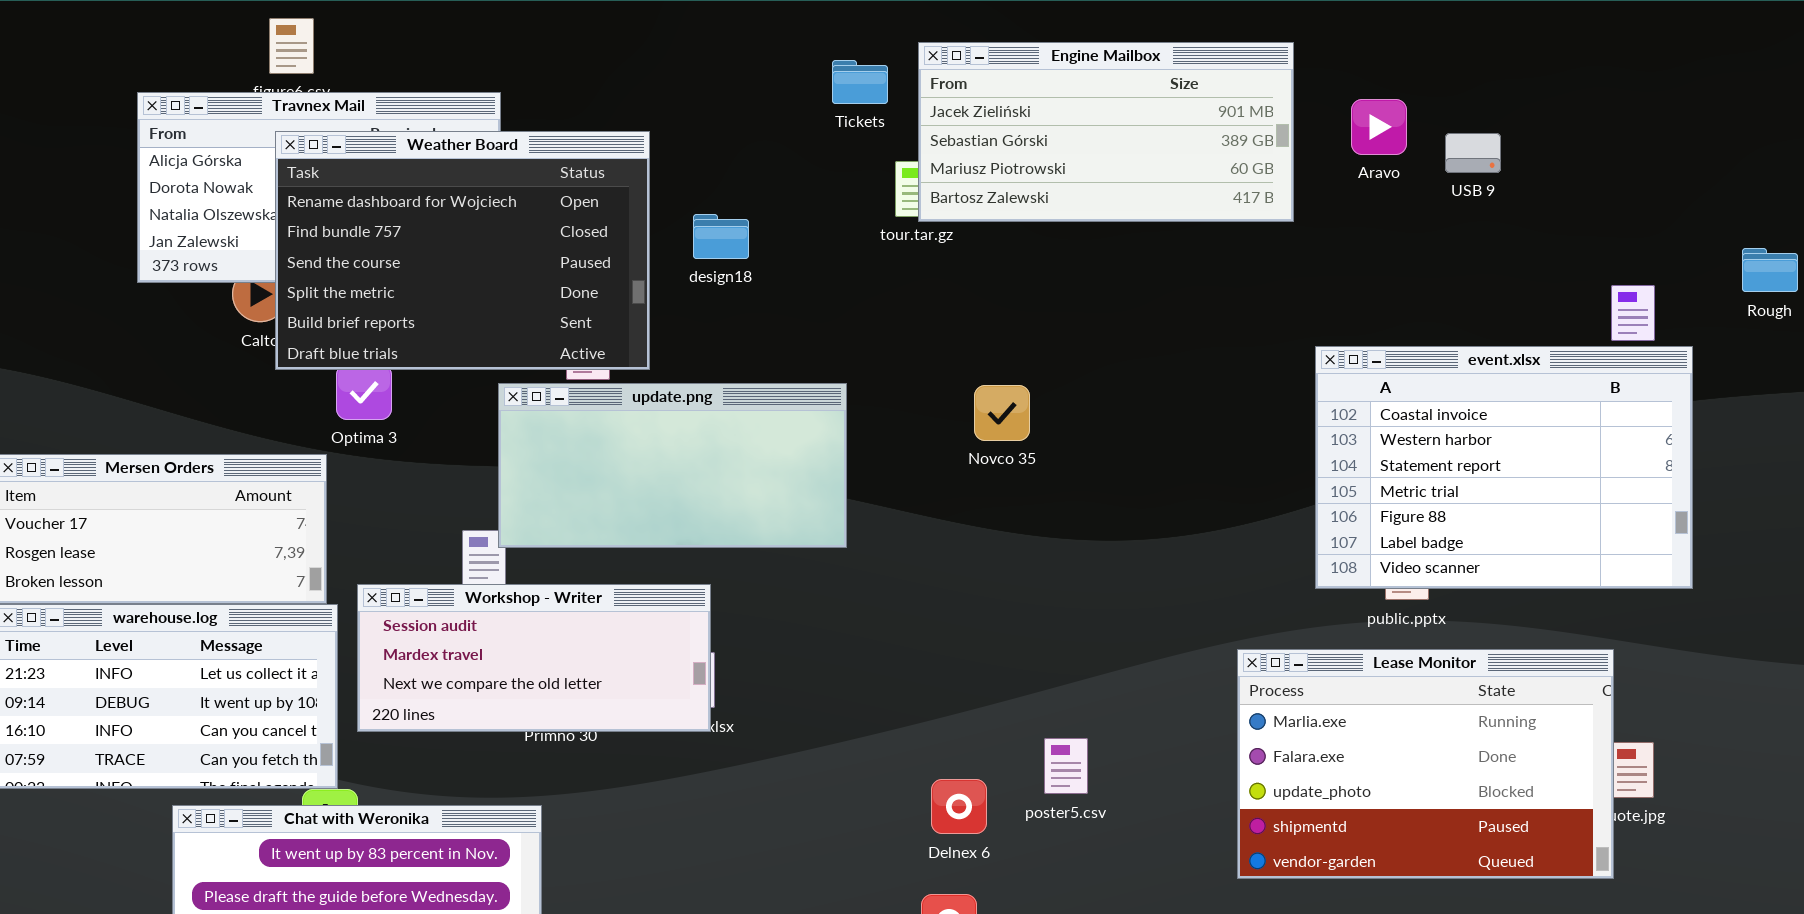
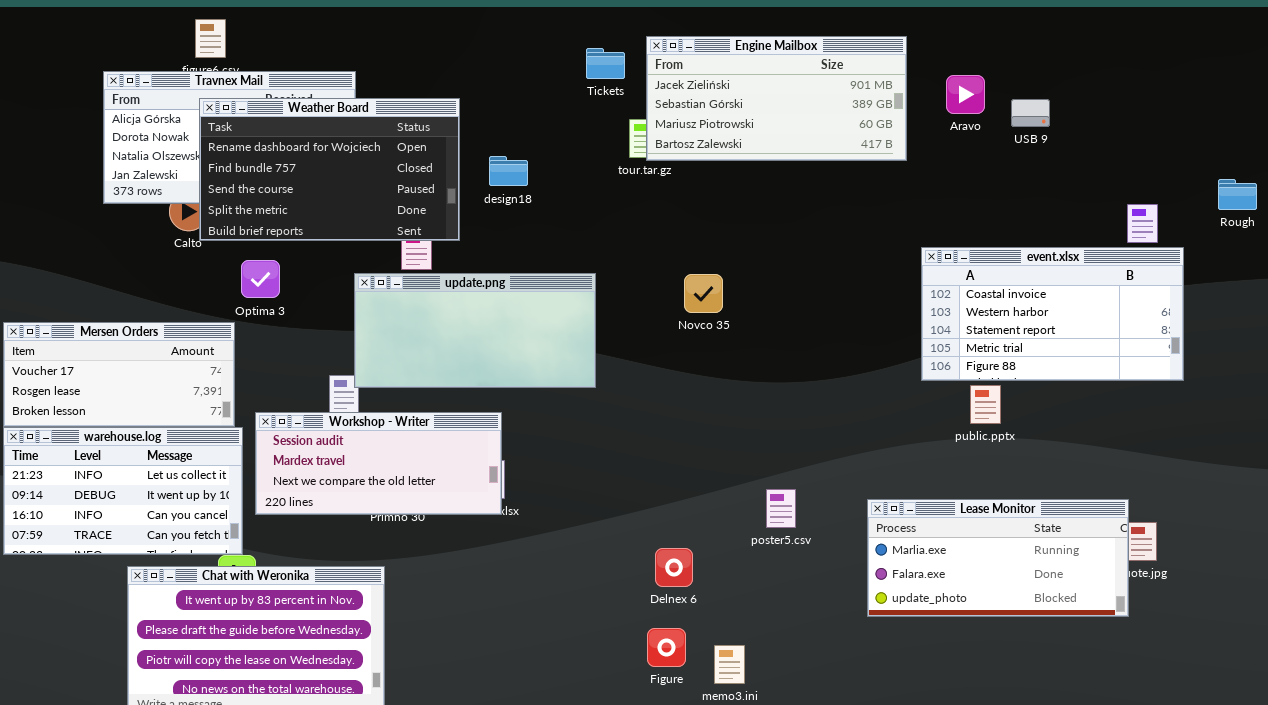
Weather Board: [275,131,650,370] -> [199,98,460,241], resized
event.xlsx: [1315,346,1693,589] -> [921,247,1184,381], resized
Lease Monitor: [1237,649,1614,879] -> [867,499,1129,617], resized
poster5.csv: [1044,738,1088,794] -> [766,489,796,528], moved

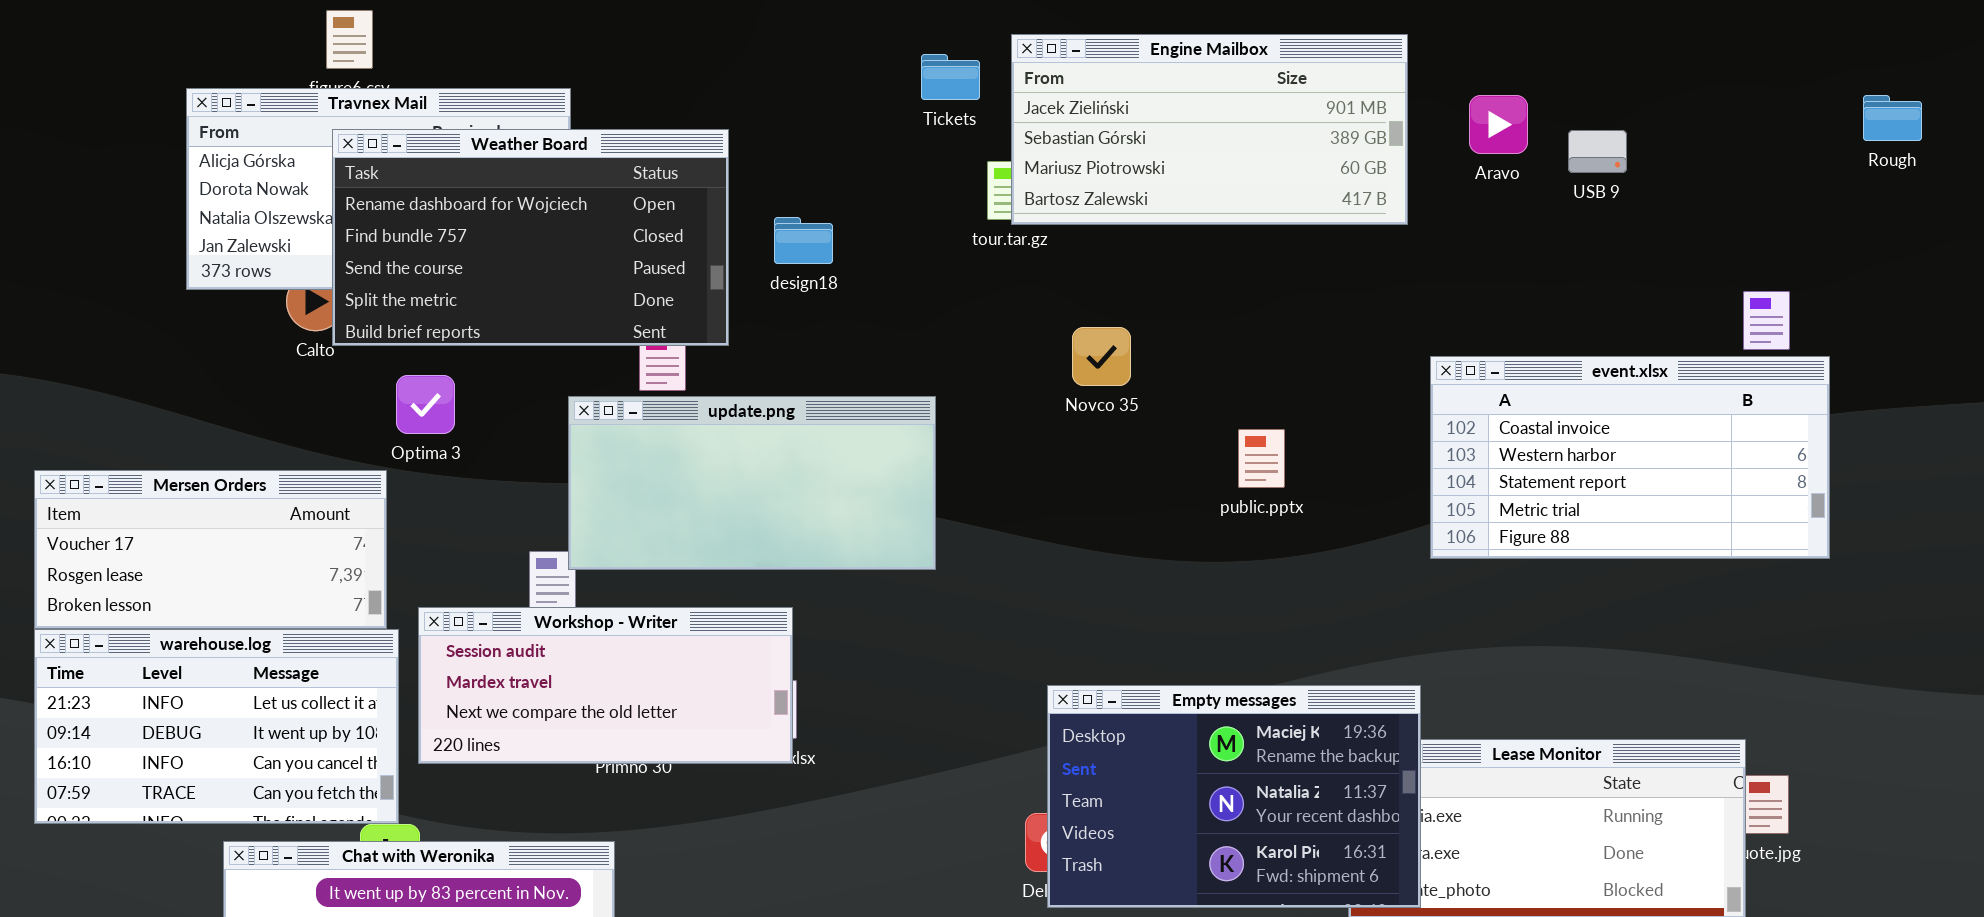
Rough: [1218,179,1257,210] -> [1863,95,1922,141], moved
Novco 35: [684,274,723,313] -> [1072,327,1131,386], moved
public.pptx: [970,385,1001,424] -> [1238,429,1285,488], moved
Empty messages: none -> [1047,685,1421,908], opened

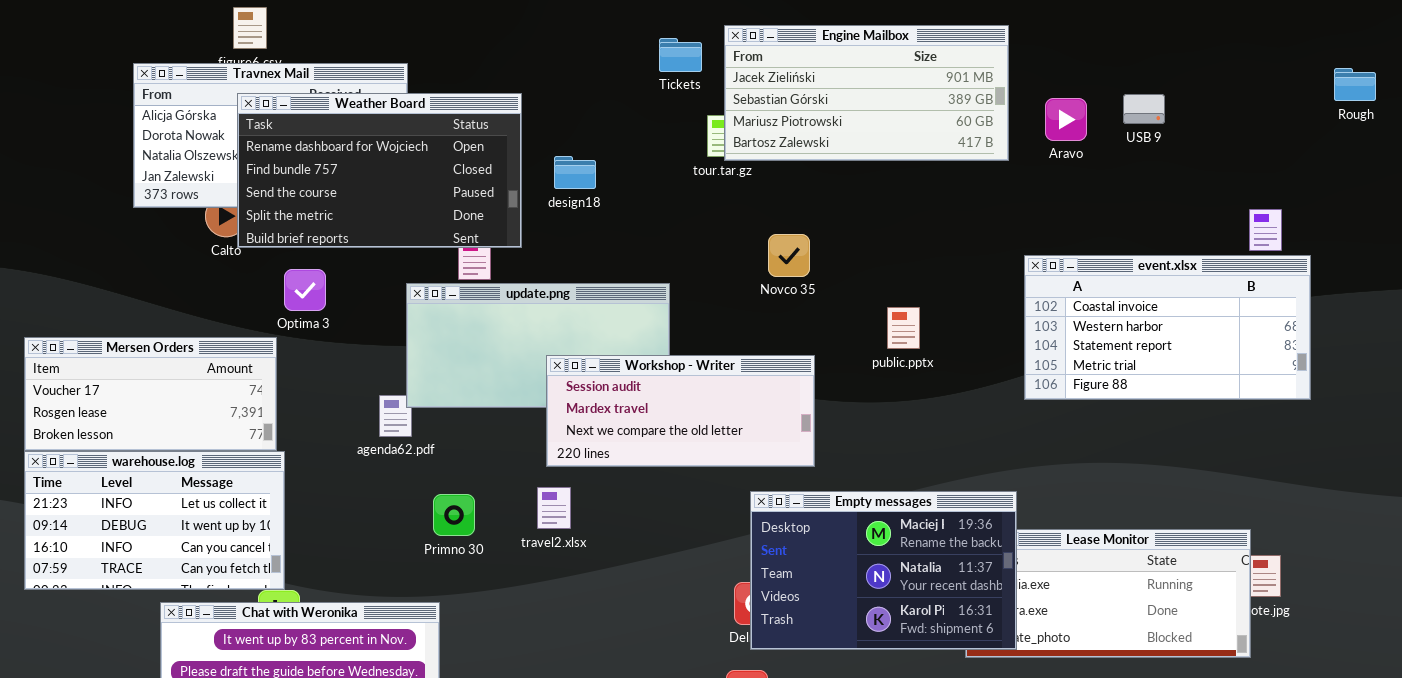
Aravo: [1469,95,1528,154] -> [1045,98,1087,141], moved
Workshop - Writer: [418,607,793,764] -> [546,355,815,467], moved

